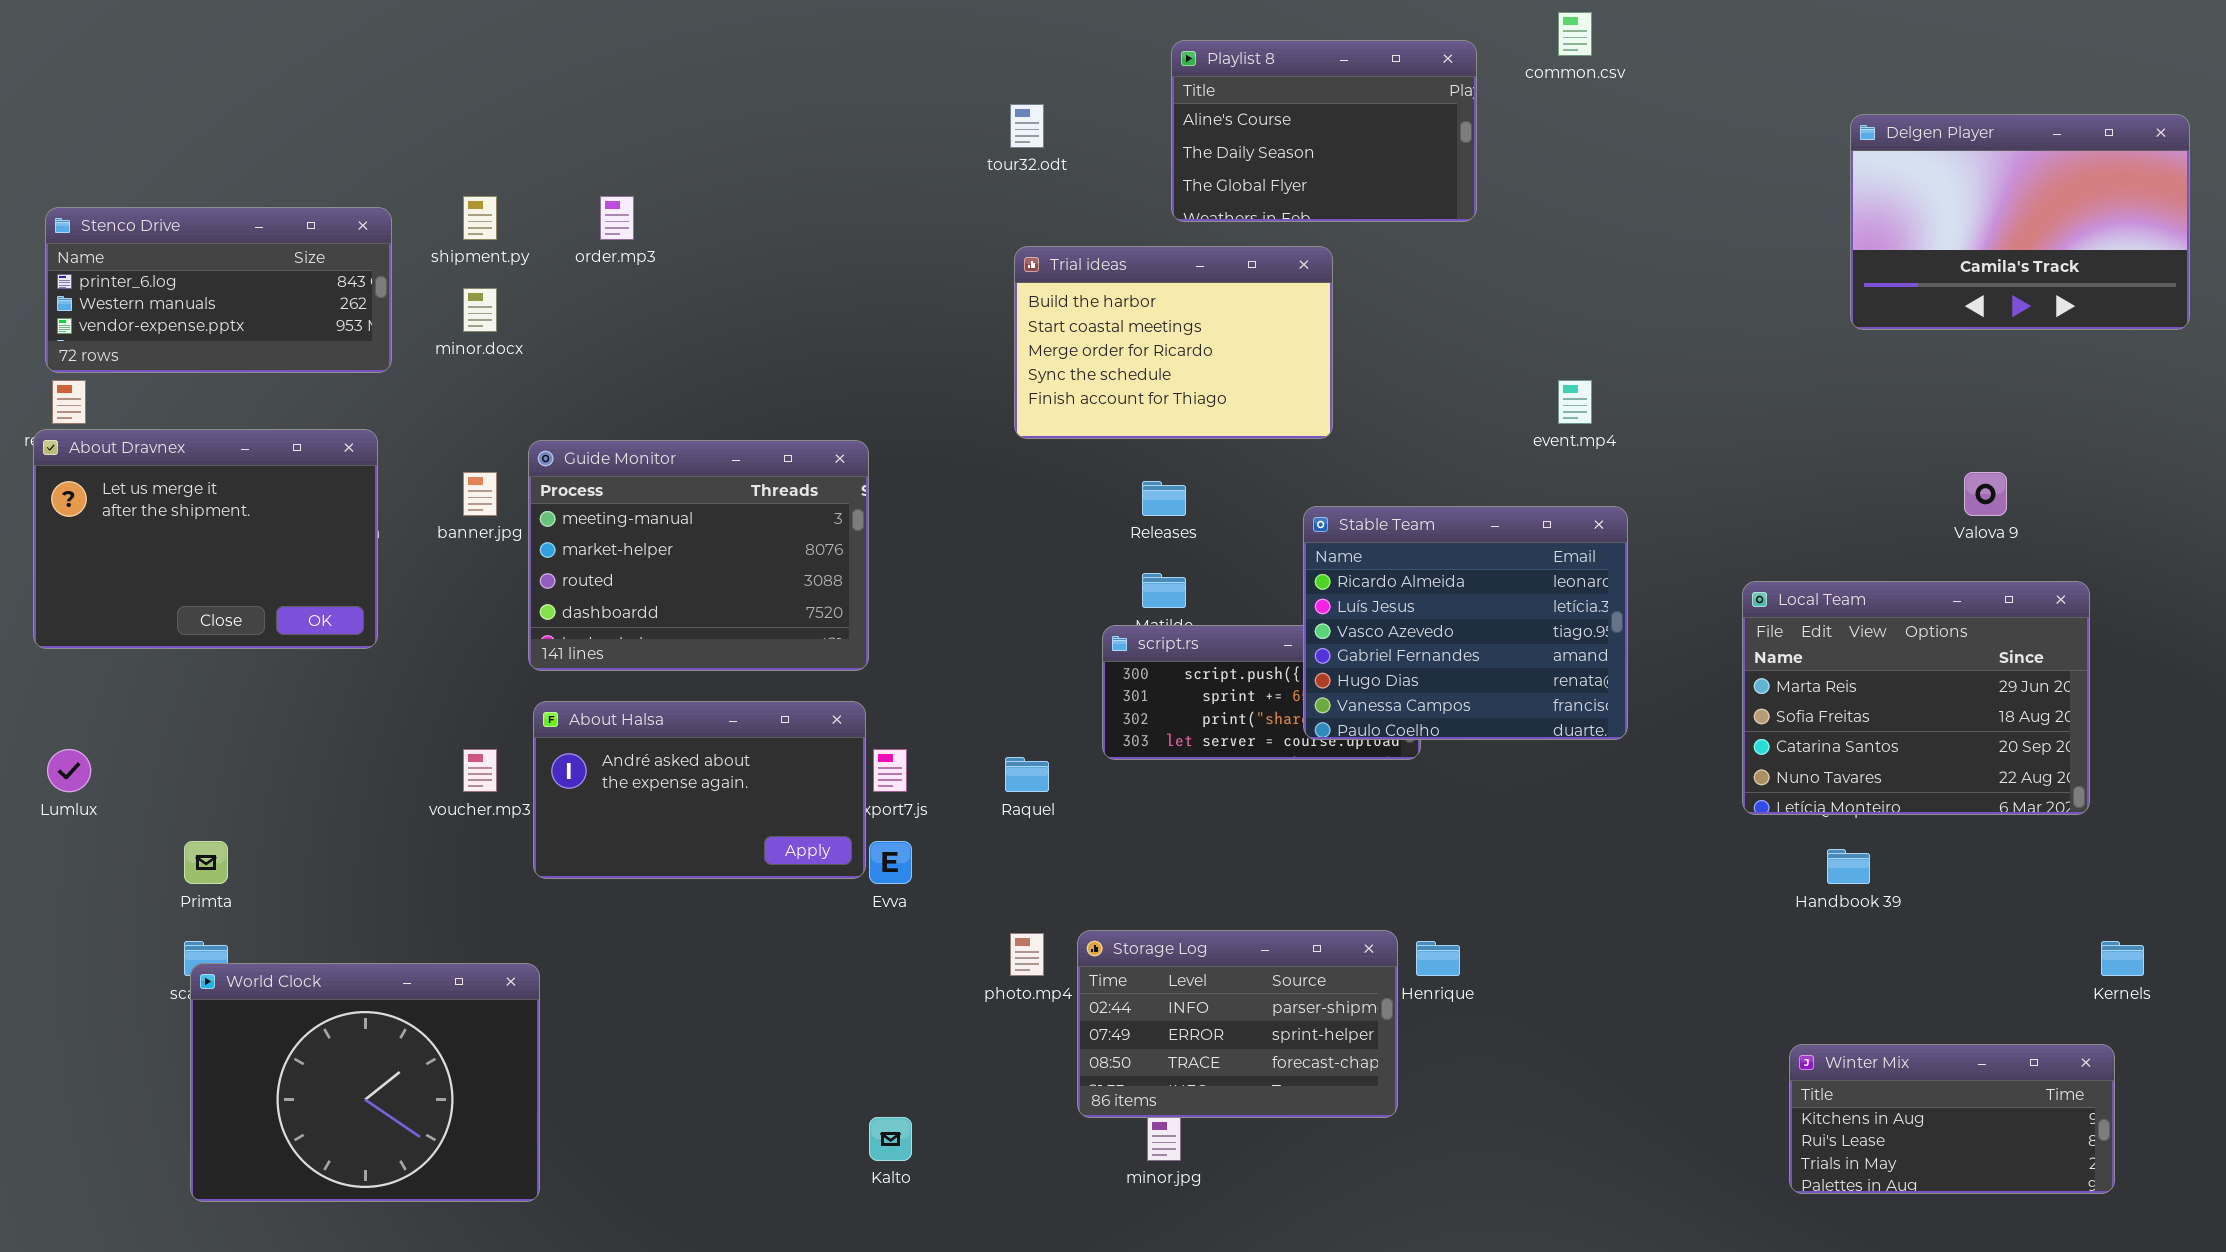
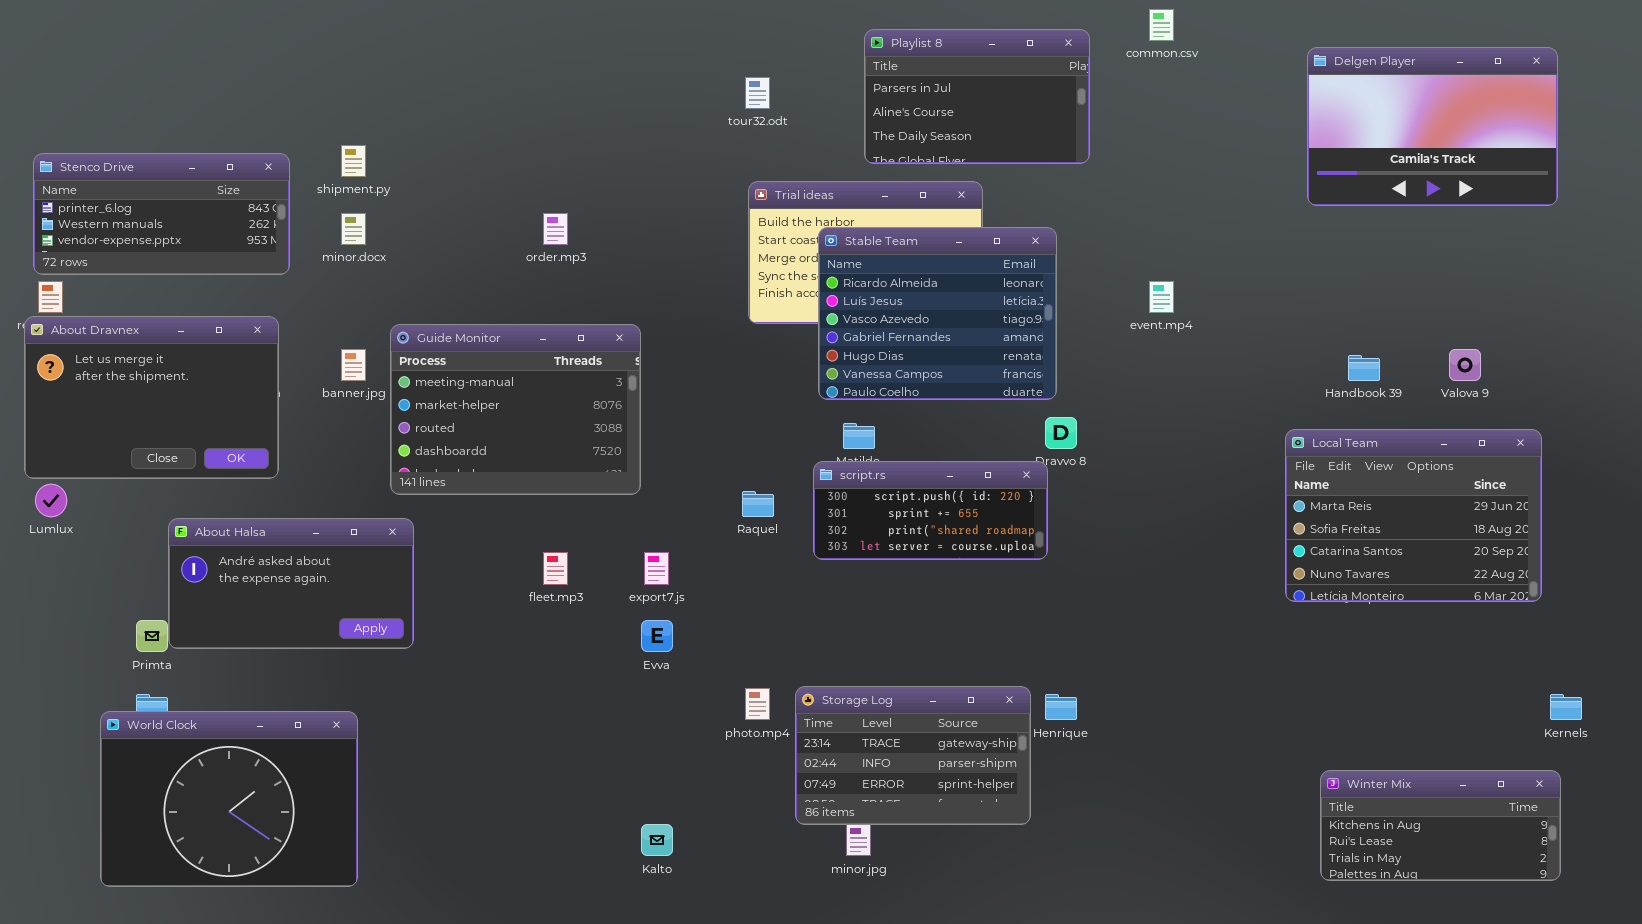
Playlist 8: [1171,40,1477,222] -> [864,29,1090,164], scrolled up 1 row
Delgen Player: [1850,114,2190,330] -> [1307,47,1558,206], moved
order.mp3: [600,196,634,240] -> [543,213,568,245], moved
Stable Team: [1303,506,1628,740] -> [818,227,1057,400], moved
About Halsa: [533,701,866,879] -> [168,518,414,649], moved
Lumlux: [47,749,91,792] -> [35,484,67,517], moved
Raquel: [1005,757,1049,792] -> [742,491,774,517], moved
Handbook 39: [1827,849,1870,884] -> [1348,355,1380,381], moved
Storage Log: [1077,930,1398,1118] -> [795,686,1031,825], scrolled up 1 row
World Clock: [190,963,540,1202] -> [100,711,358,887], moved

